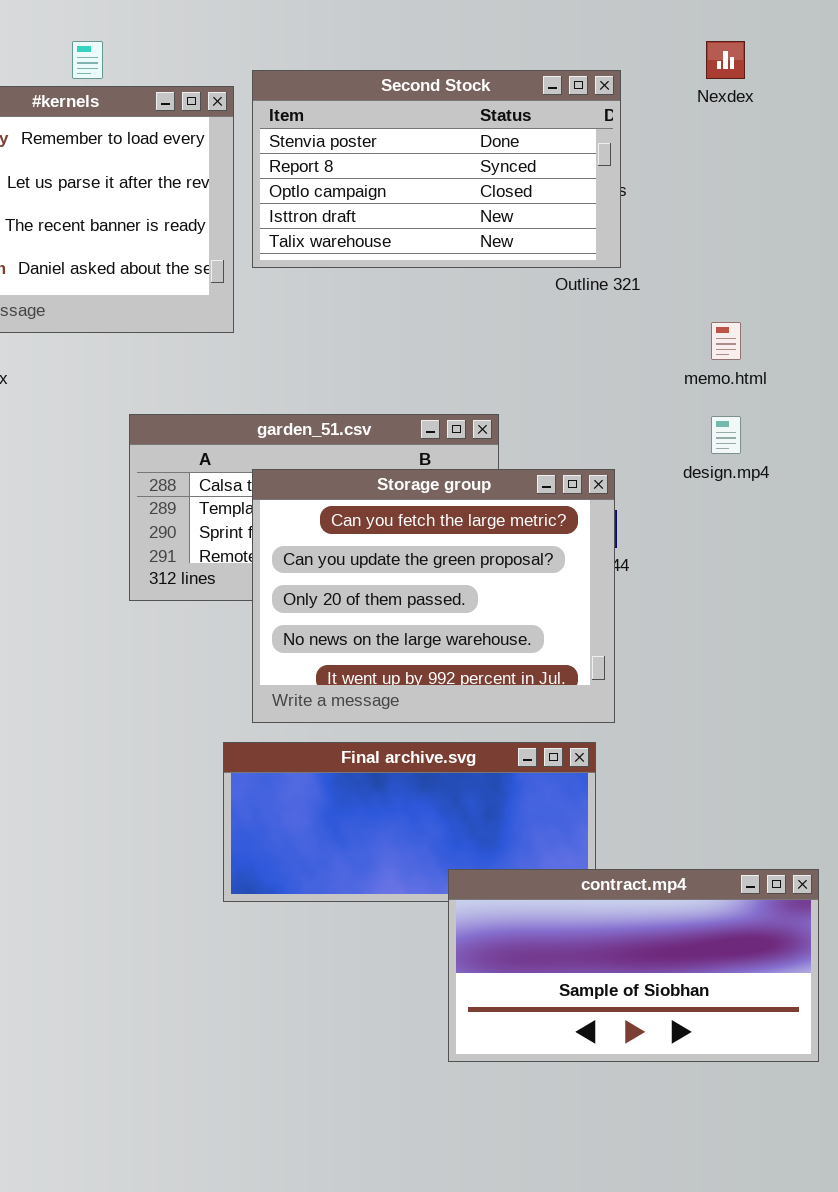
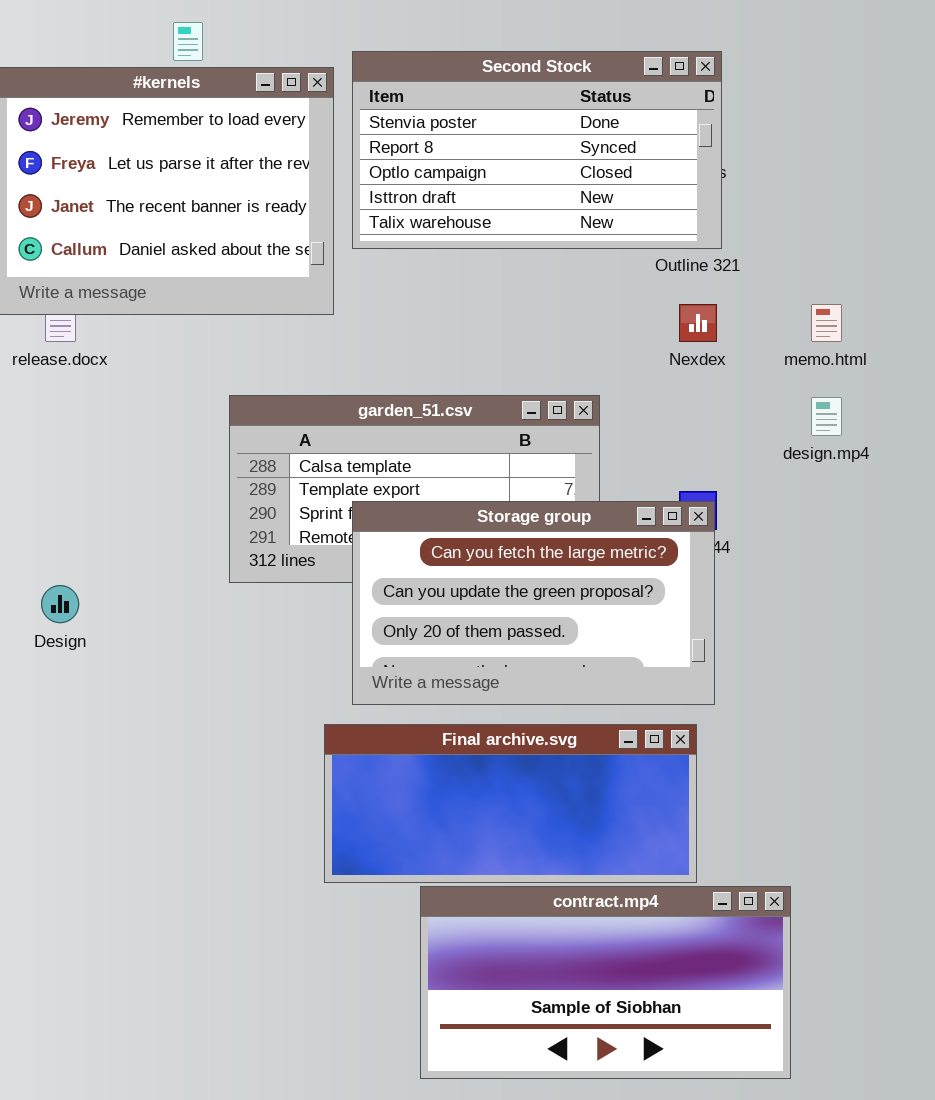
Nexdex: [706,41,745,79] -> [679,304,717,342], moved
Storage group: [252,469,615,723] -> [352,501,715,705], resized
contract.mp4: [448,869,819,1062] -> [420,886,791,1079], moved

